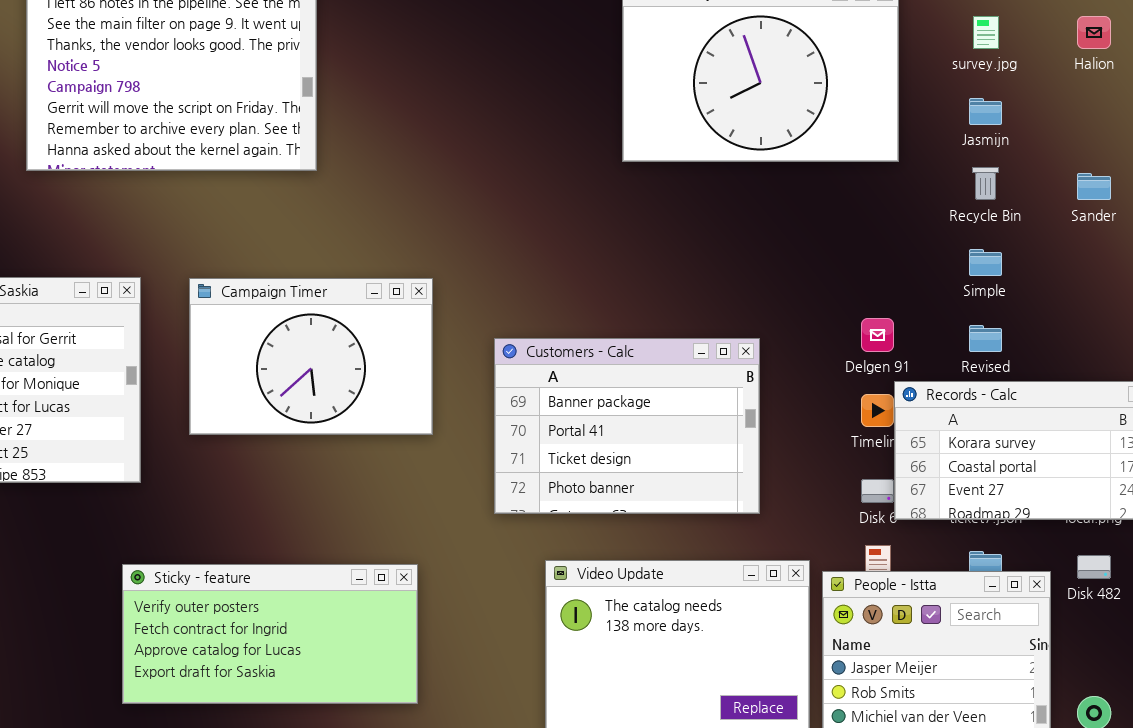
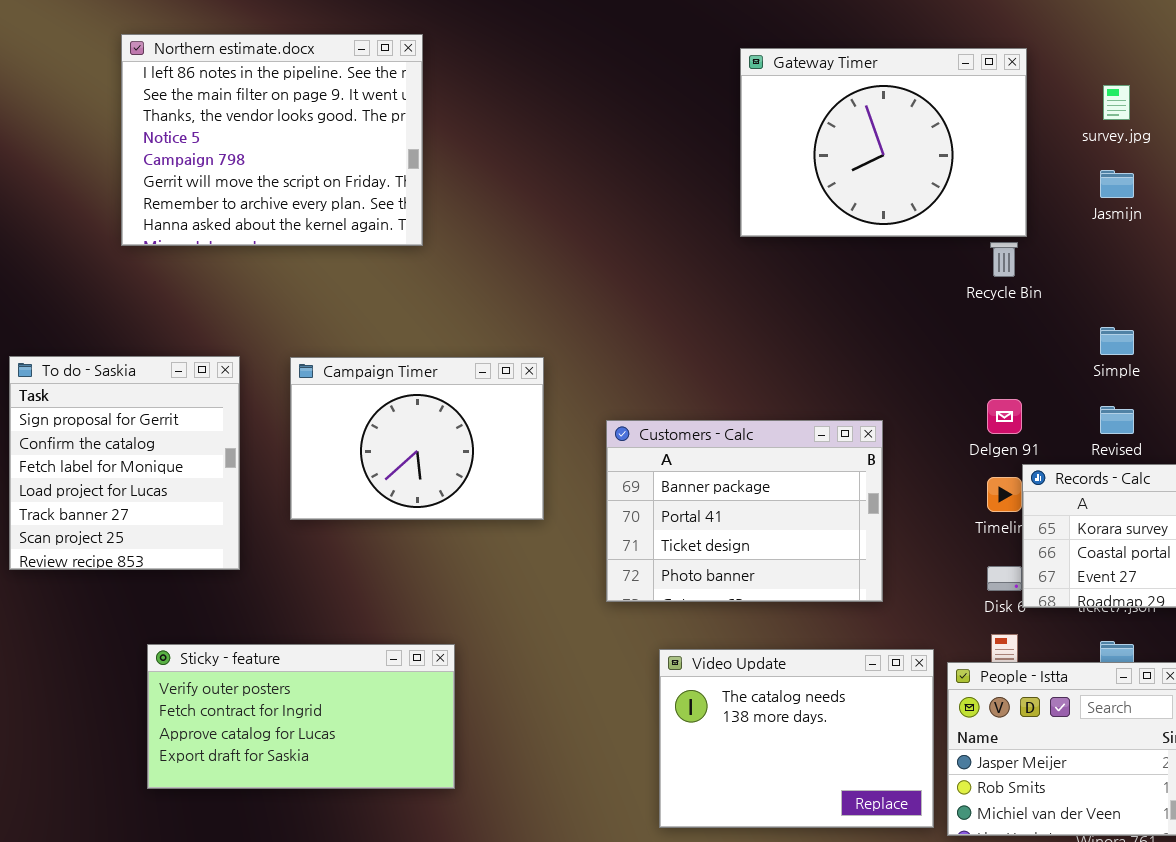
Recycle Bin: [972,167,999,200] -> [990,242,1018,277], moved
Sticky - feature: [122,564,418,704] -> [147,644,455,789], moved

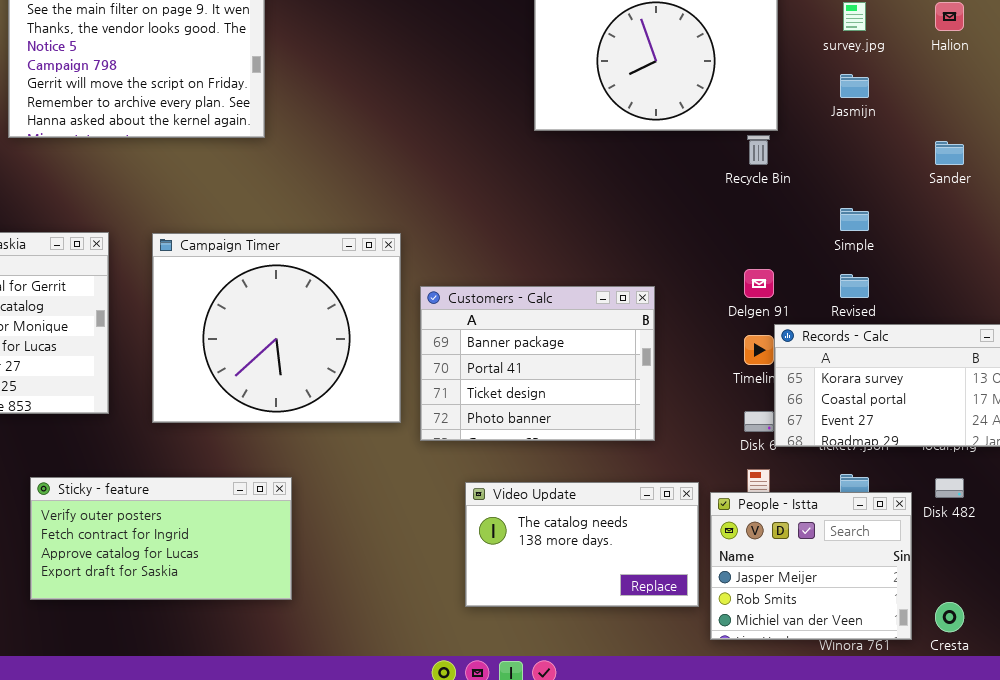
Campaign Timer: [290,357,544,520] -> [152,233,401,423], resized
Video Update: [659,649,934,828] -> [465,482,699,607], resized

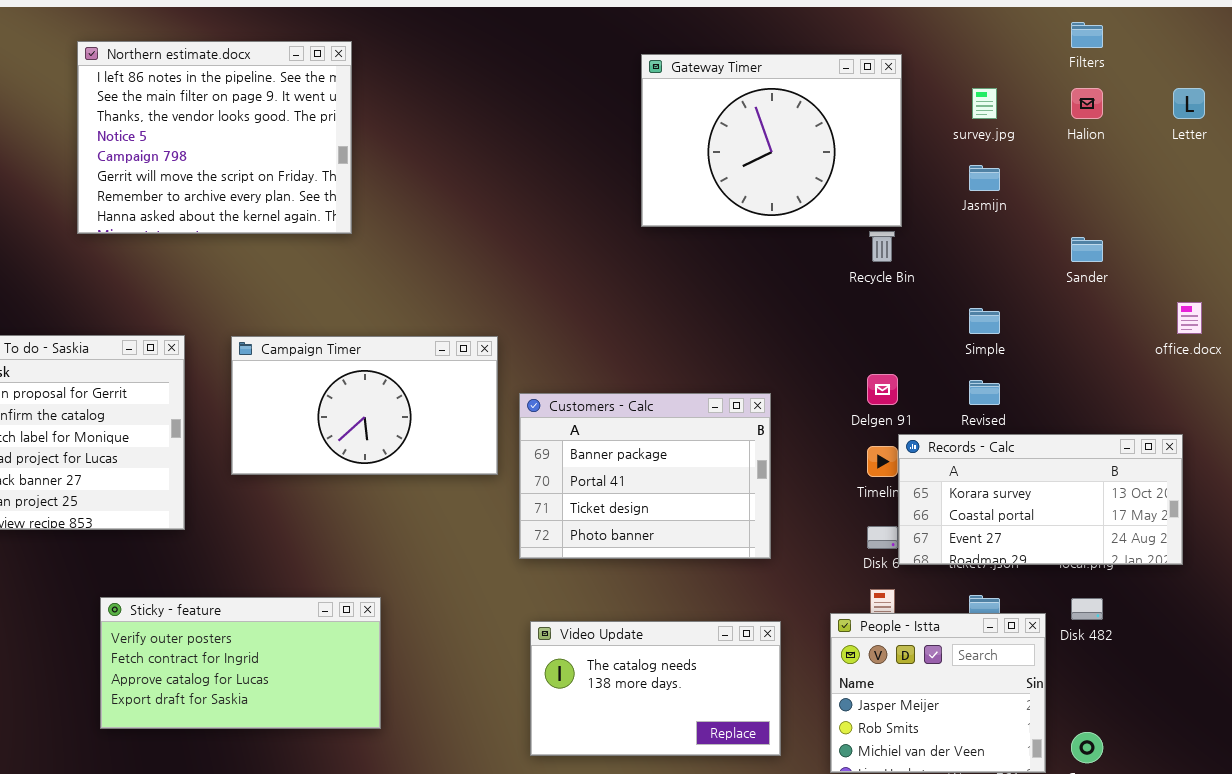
Campaign Timer: [152,233,401,423] -> [231,336,498,475], resized
Video Update: [465,482,699,607] -> [530,621,781,756], moved

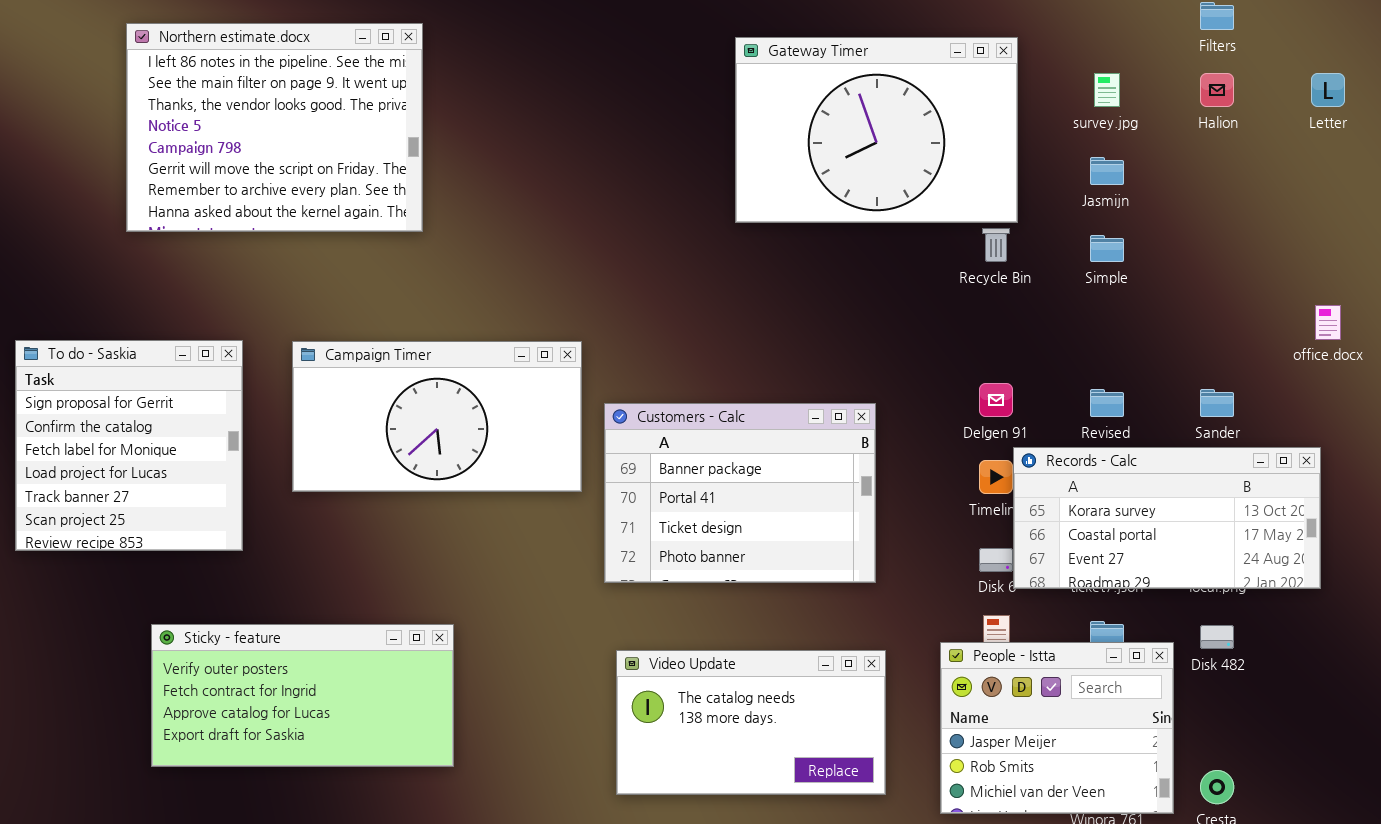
Sander: [1071,237,1103,262] -> [1200,389,1234,417], moved
Simple: [969,308,1000,334] -> [1090,235,1124,262], moved

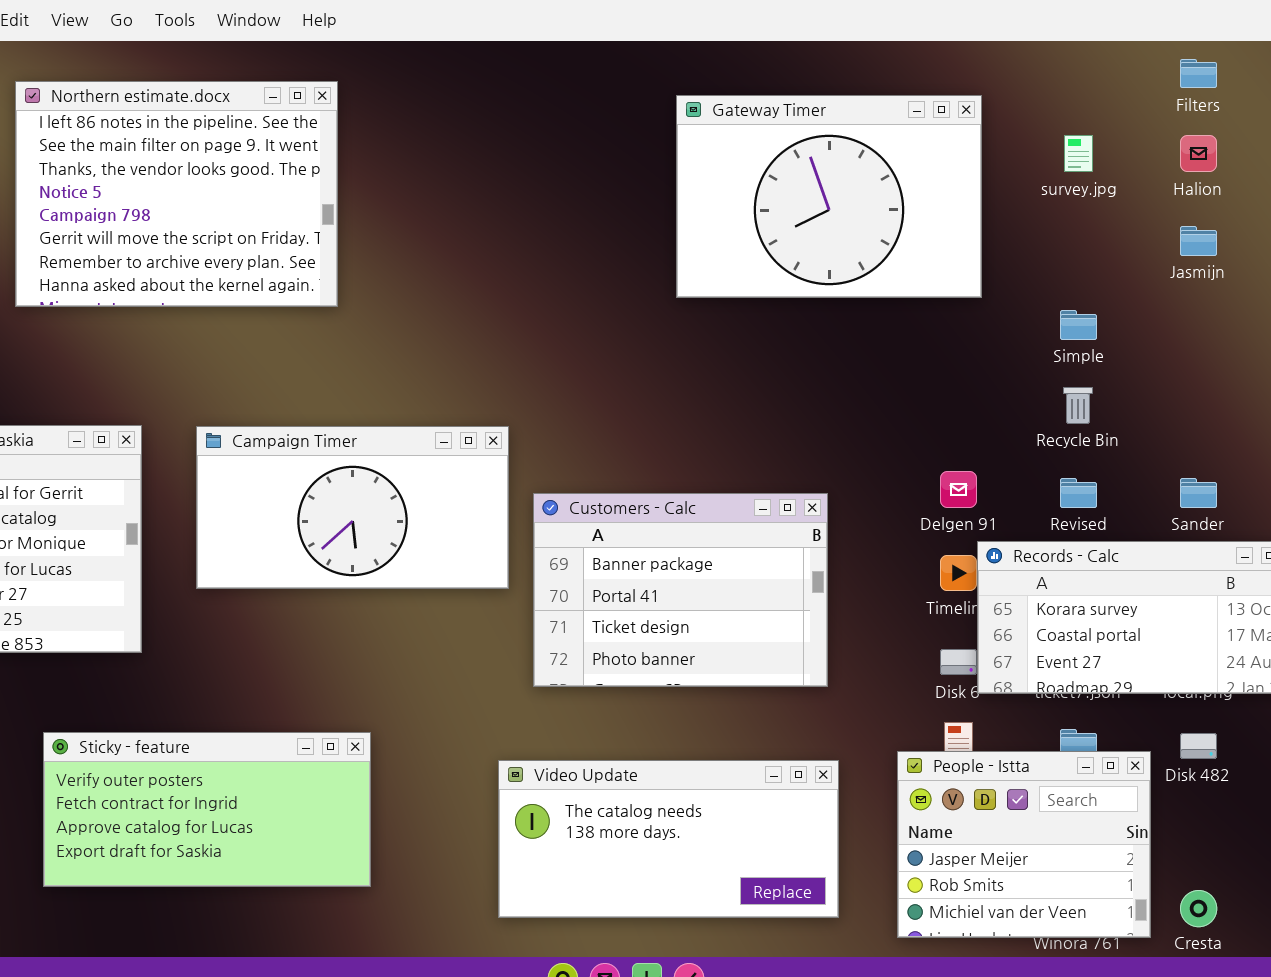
Jasmijn: [1090,157,1124,185] -> [1180,226,1217,256], moved
Recycle Bin: [982,228,1010,262] -> [1063,387,1093,424], moved
Video Update: [616,650,886,795] -> [498,760,839,918], resized

